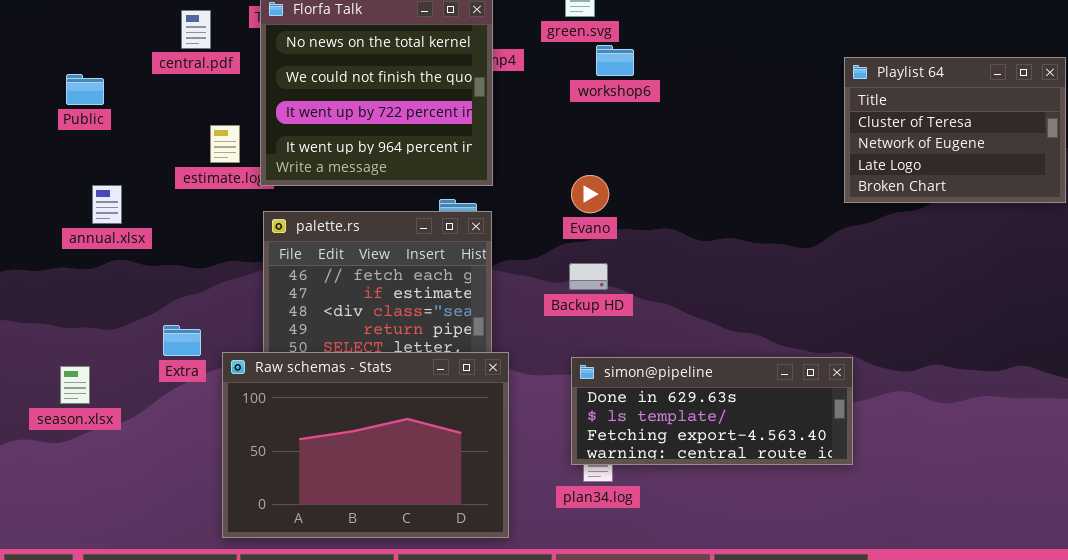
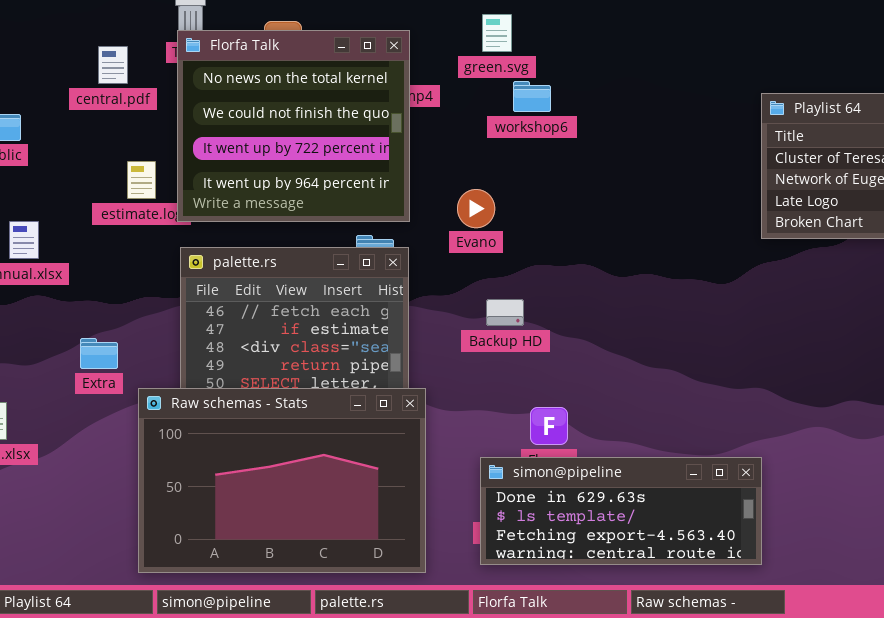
Evano: [571,175,609,213] -> [457,189,495,228], moved
Extra: [163,325,201,356] -> [80,338,118,369], moved
simon@pipeline: [571,357,853,465] -> [480,457,762,565], moved

